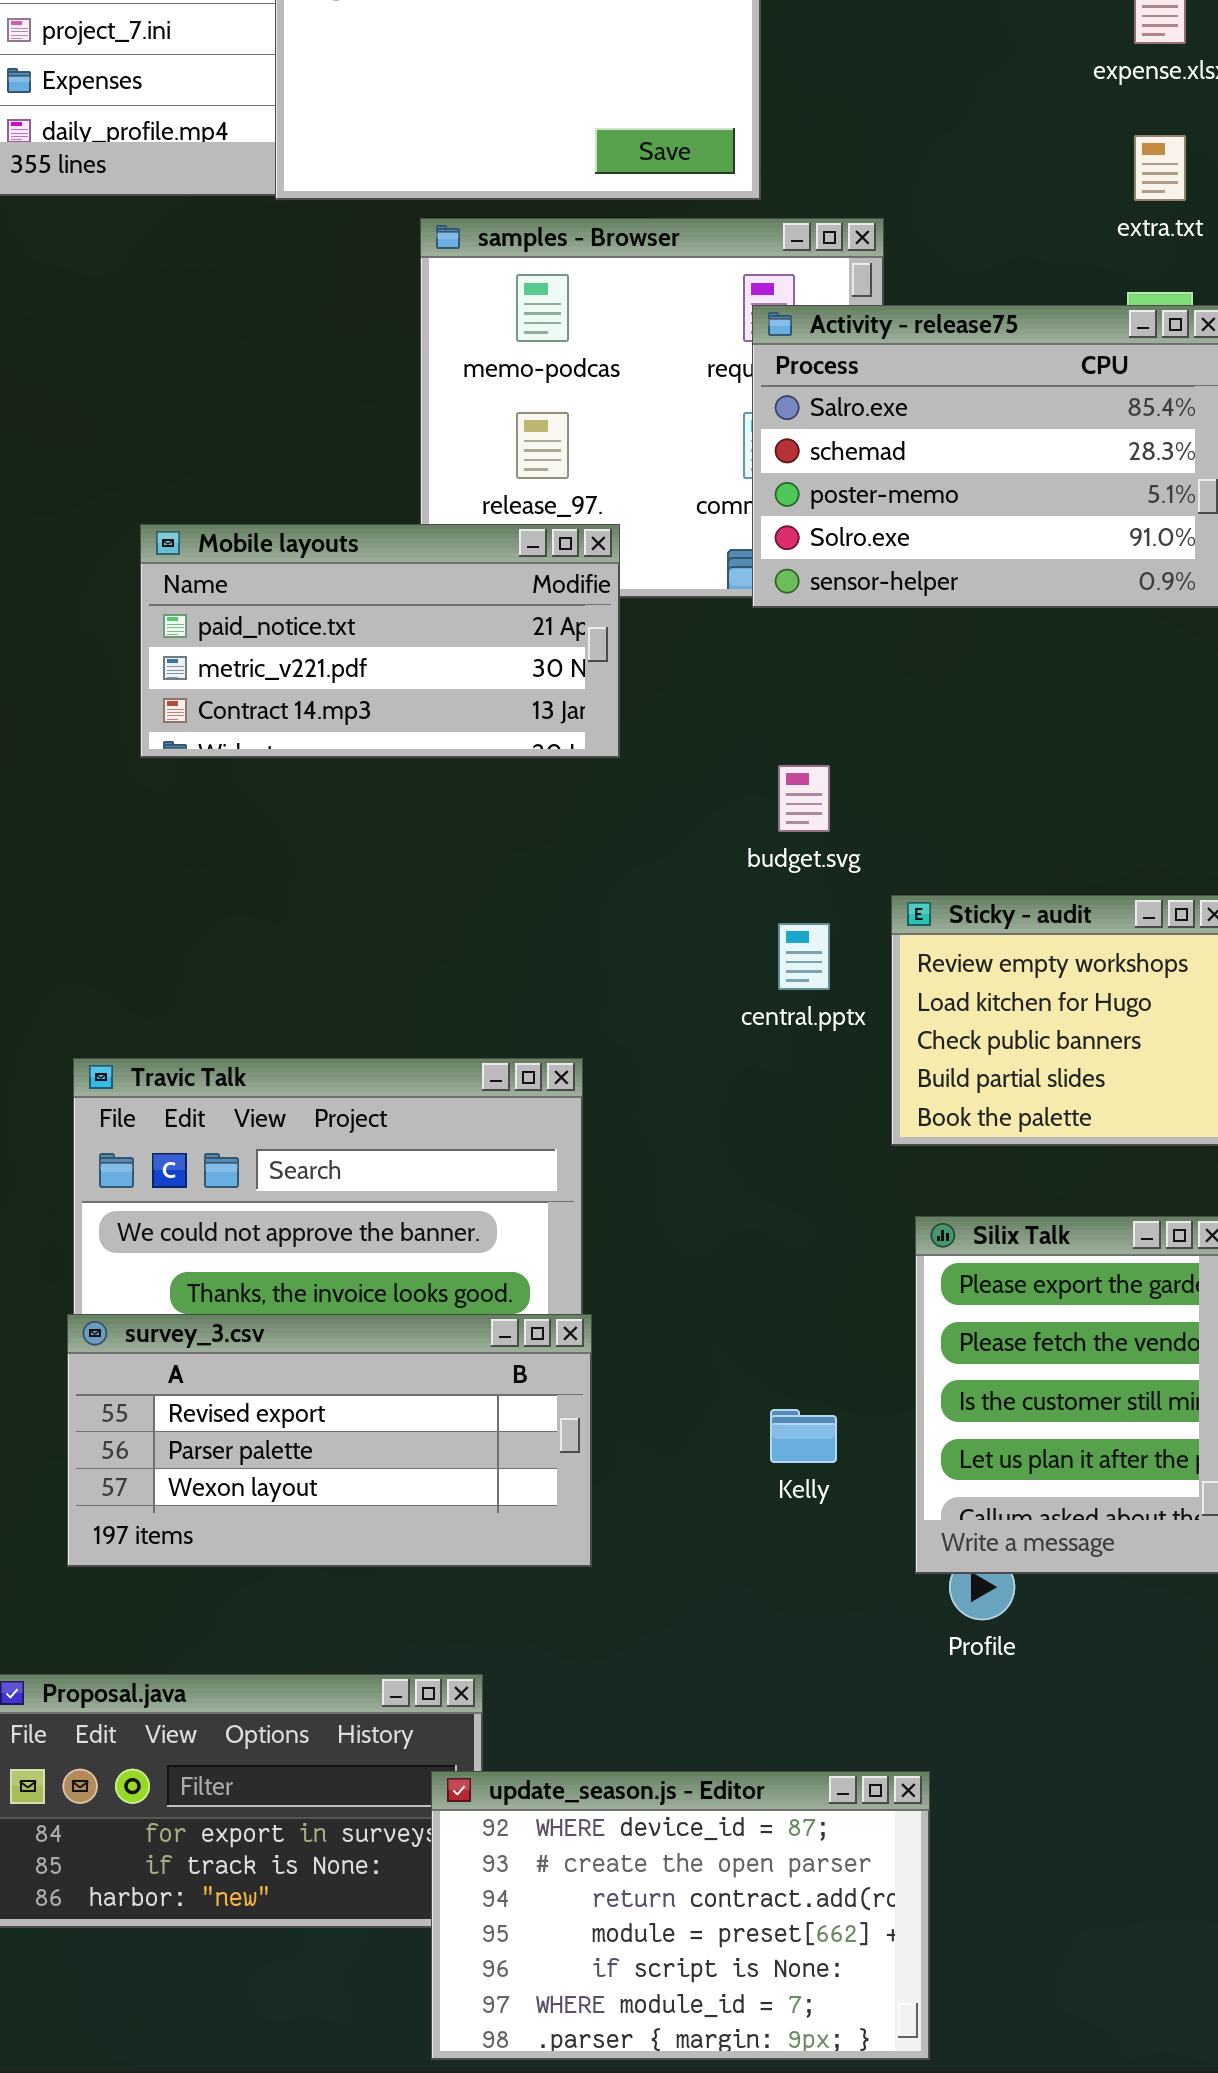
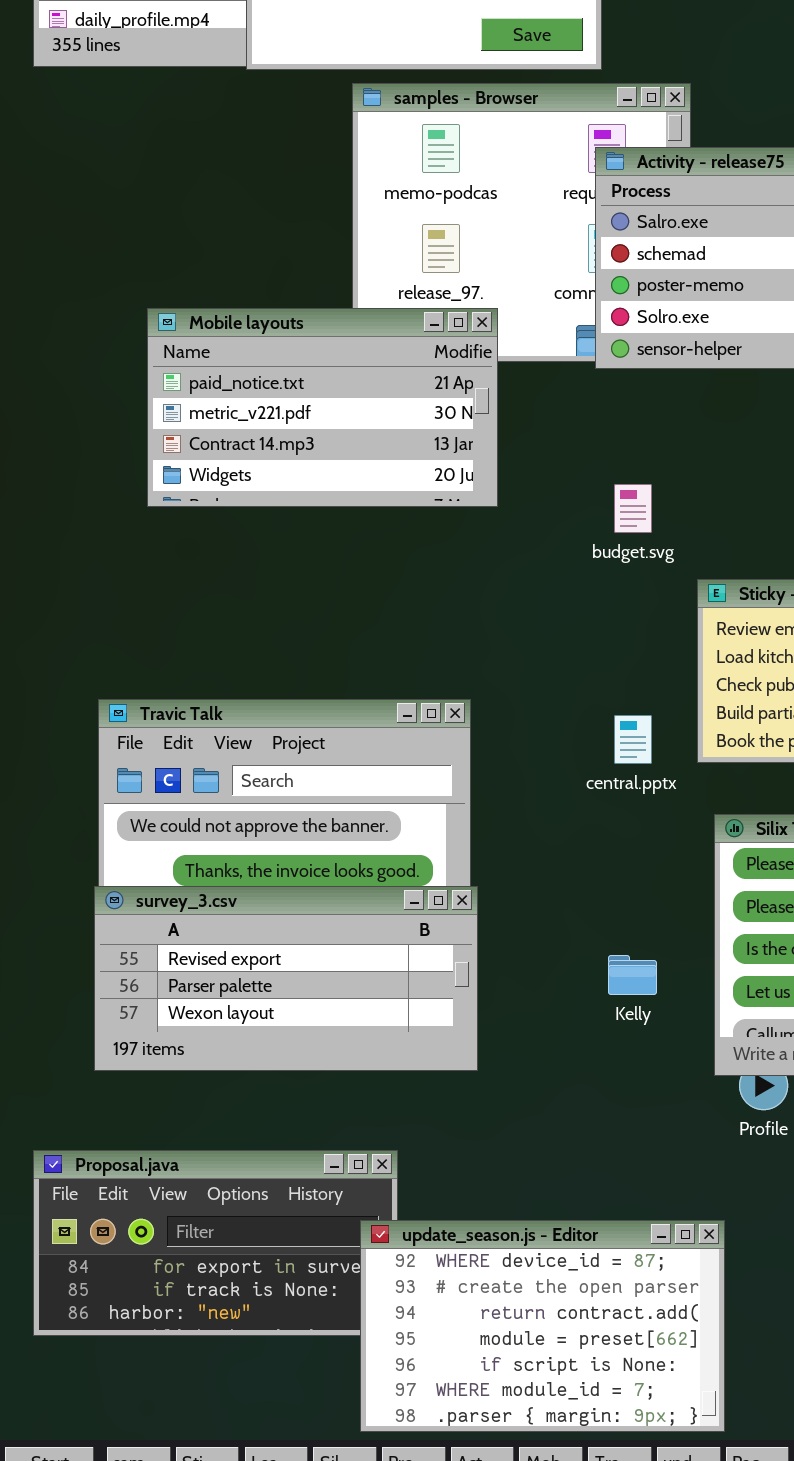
Mobile layouts: [140,524,620,758] -> [147,308,498,507], resized
central.pptx: [778,923,830,990] -> [614,715,652,764], moved

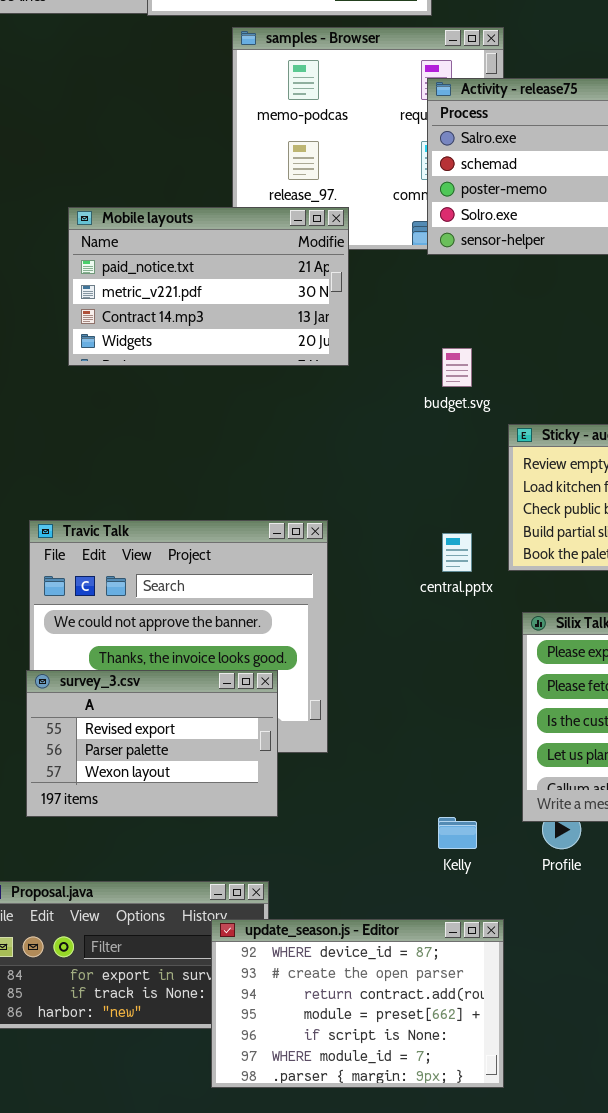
survey_3.csv: [94,886,478,1071] -> [26,670,278,817], resized
Kelly: [608,955,657,995] -> [438,817,477,849], moved
update_season.js - Editor: [360,1220,725,1432] -> [211,919,504,1088], moved

